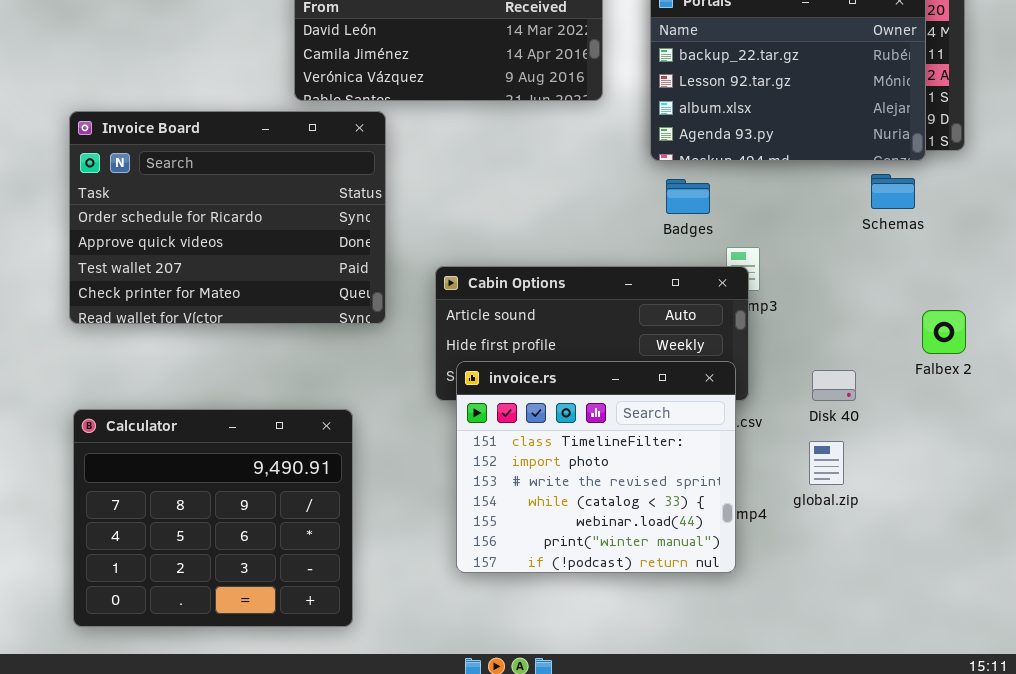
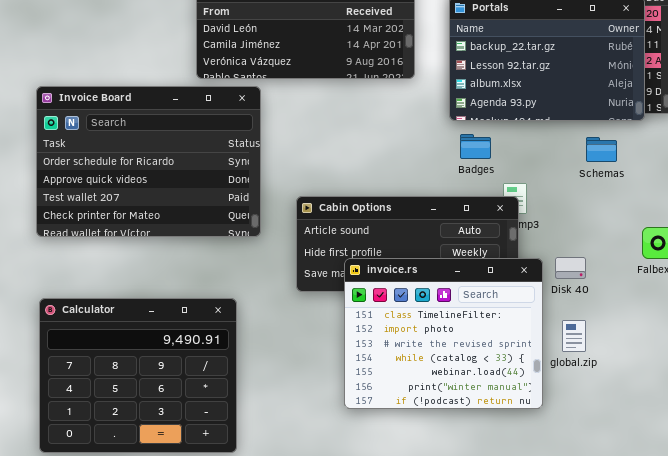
Schemas: [871,174,915,209] -> [586,137,617,162], moved
invoice.rs: [456,361,736,573] -> [344,258,543,409], moved
Disk 40: [812,370,856,401] -> [555,257,586,279], moved

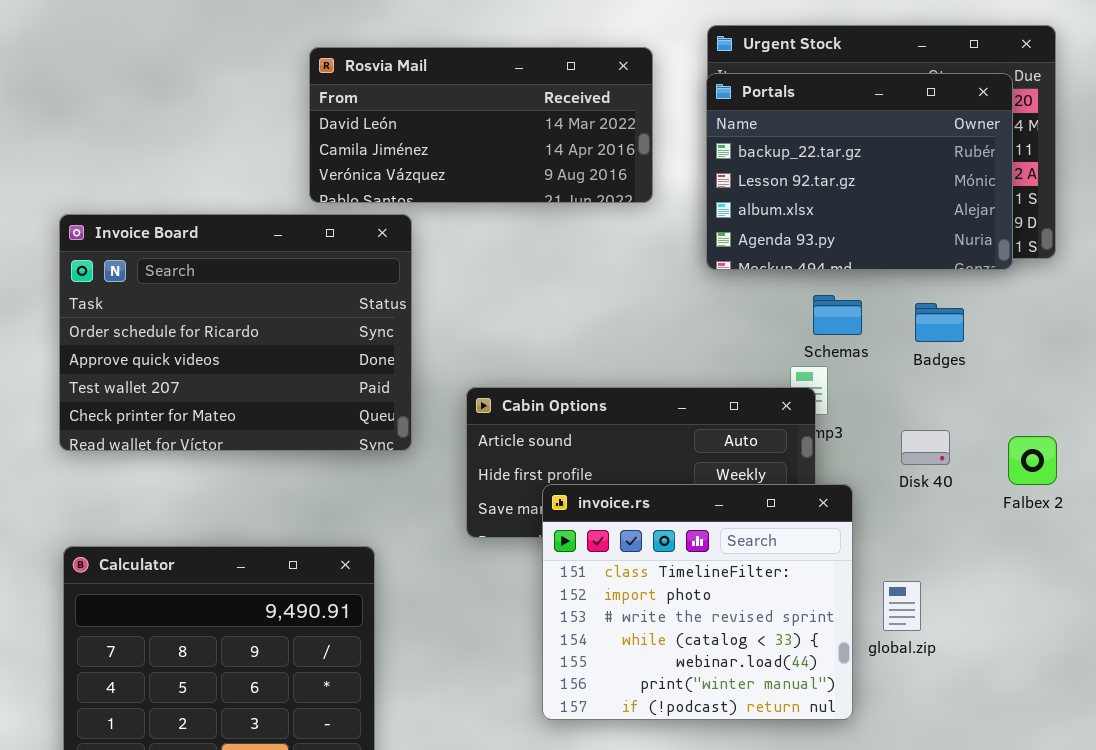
Badges: [460,134,491,159] -> [915,303,964,342], moved
Schemas: [586,137,617,162] -> [813,295,862,335], moved
Disk 40: [555,257,586,279] -> [901,430,950,465], moved

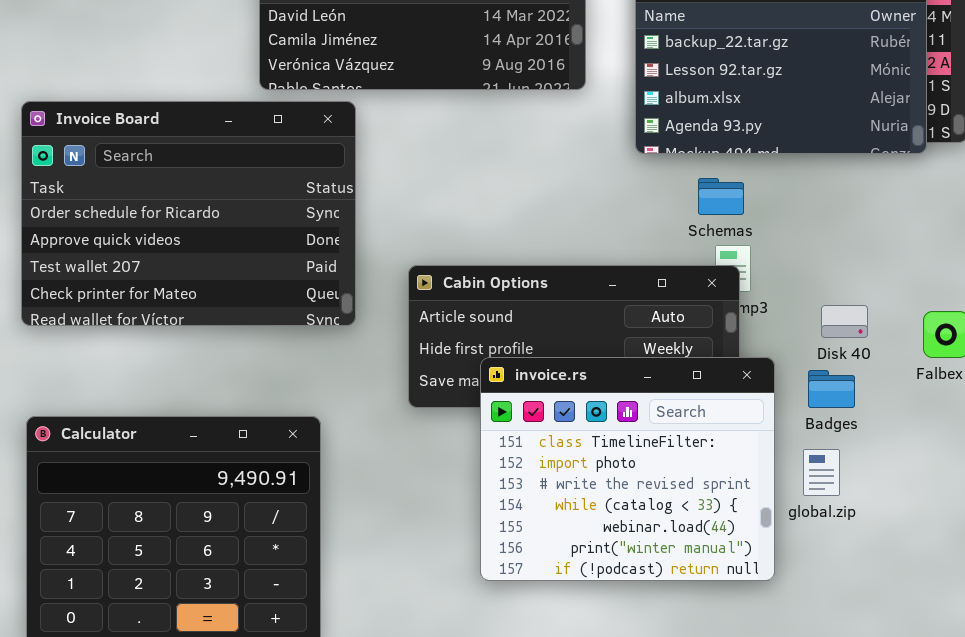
Schemas: [813,295,862,335] -> [698,178,744,215], moved
Badges: [915,303,964,342] -> [808,370,855,408], moved

